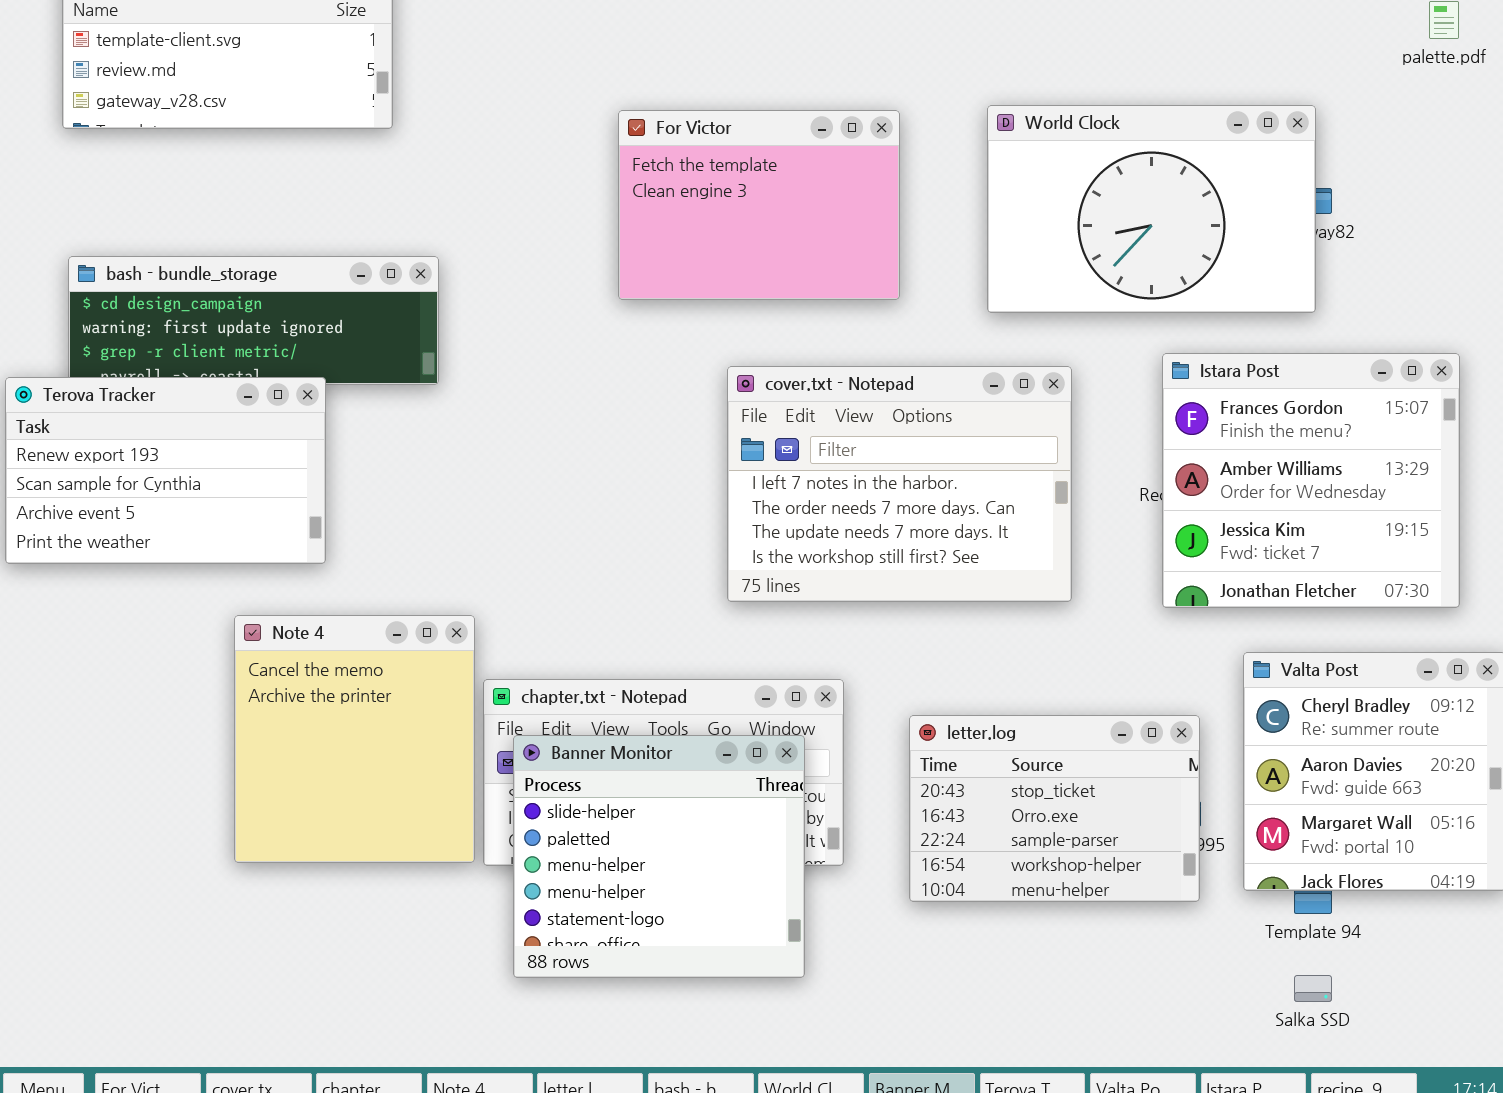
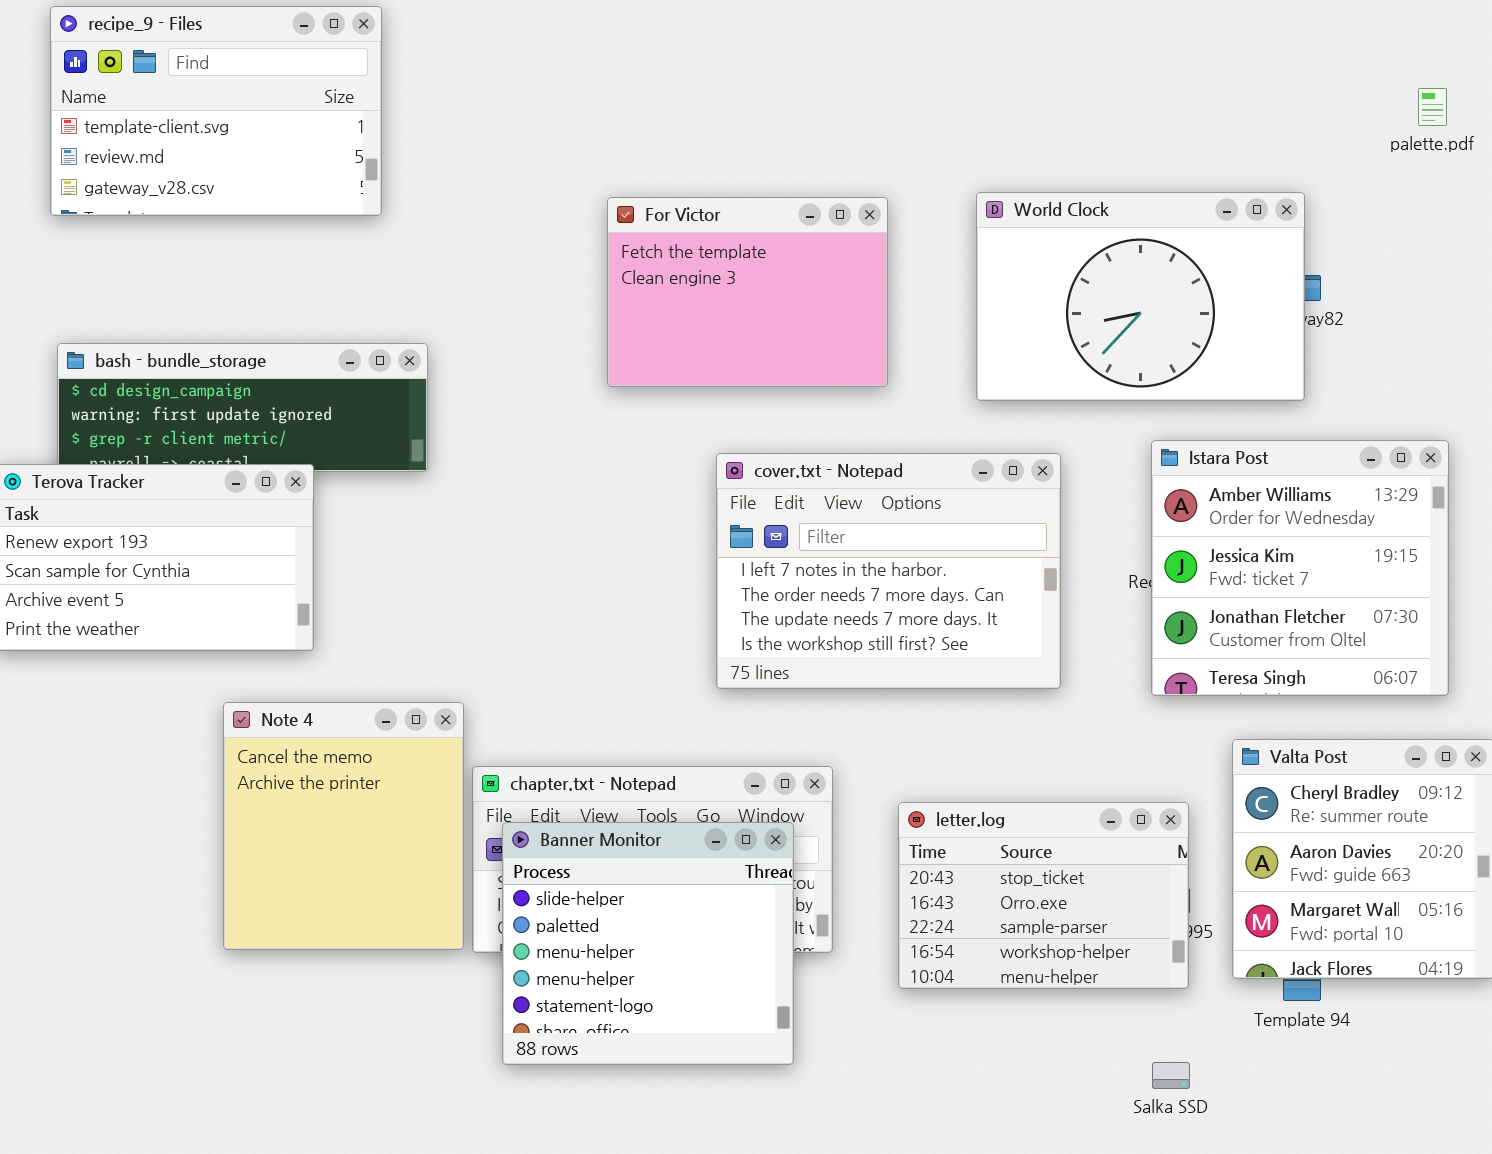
Istara Post: [1162,353,1460,608] -> [1151,440,1449,696], scrolled down 1 row
Salka SSD: [1294,975,1332,1002] -> [1152,1062,1190,1089], moved

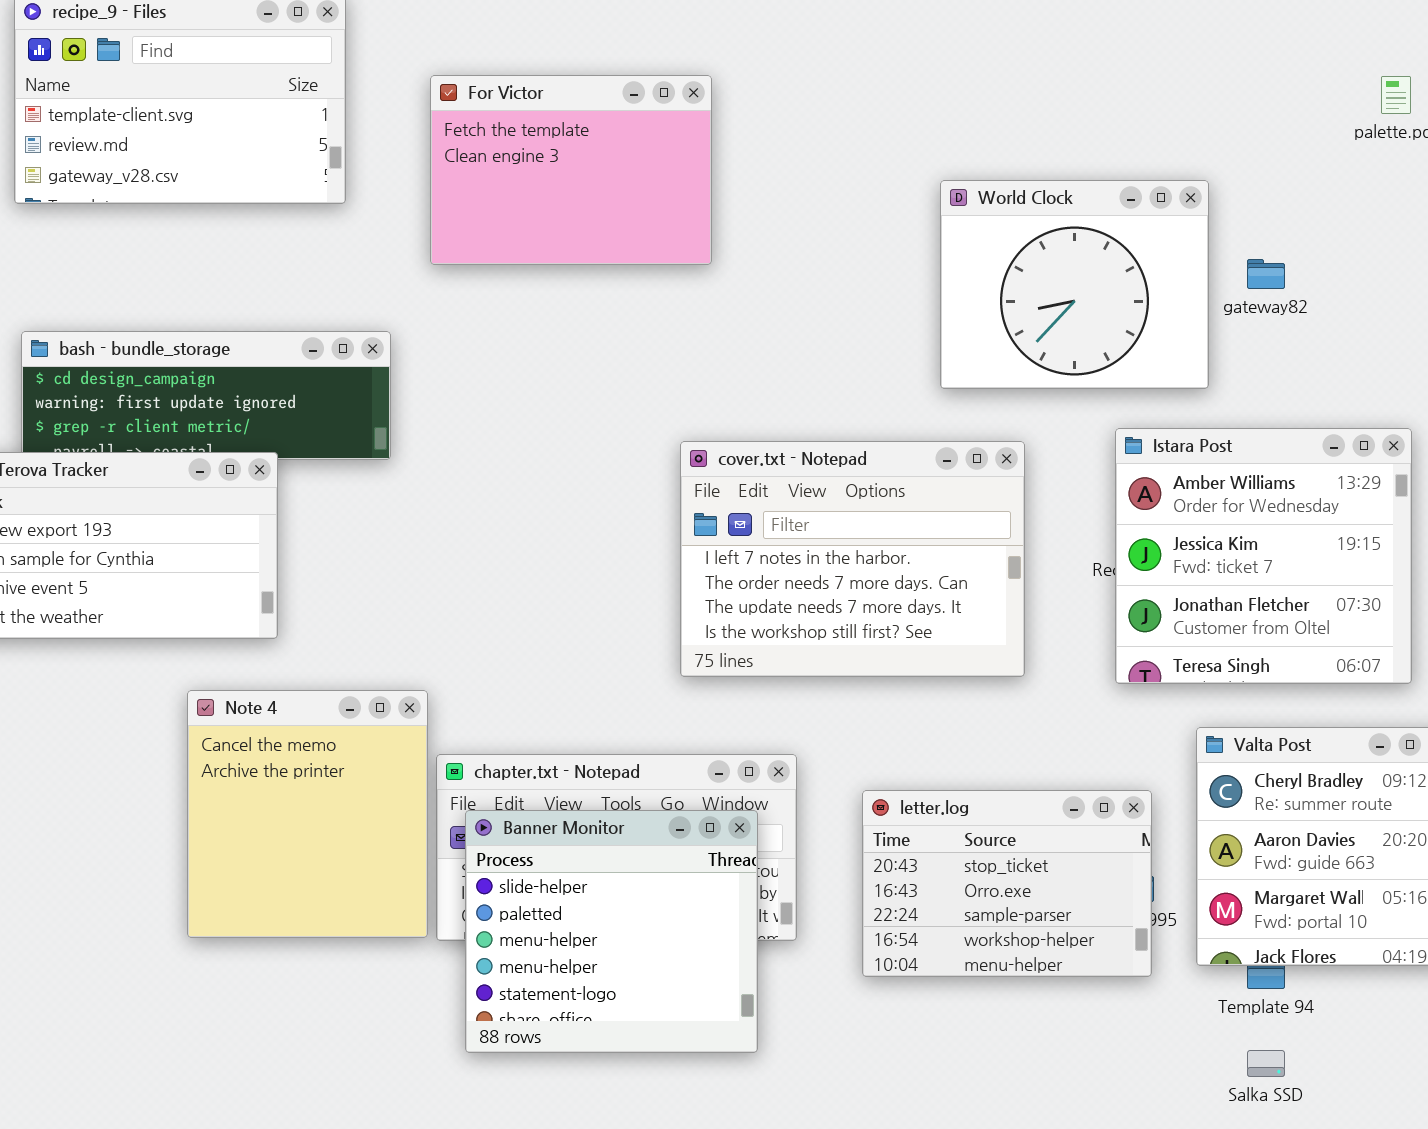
World Clock: [976,192,1305,401] -> [940,180,1209,389], resized
For Victor: [607,197,888,387] -> [430,75,712,265], moved
Salka SSD: [1152,1062,1190,1089] -> [1247,1050,1285,1077], moved

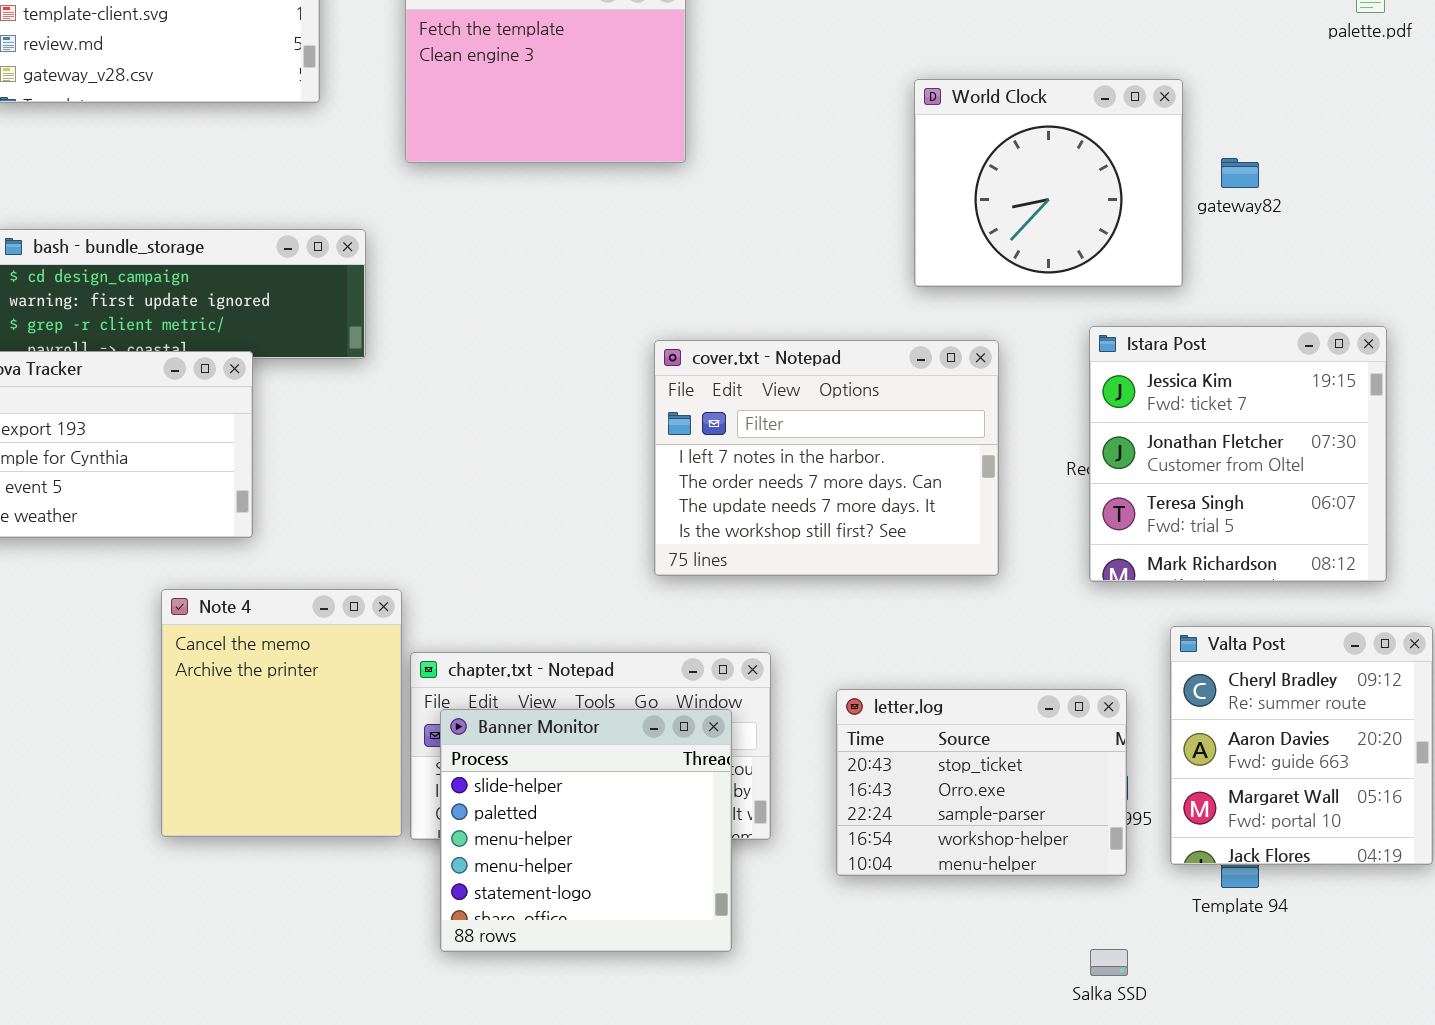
Istara Post: [1115,428,1412,684] -> [1089,326,1387,582], scrolled down 1 row
Salka SSD: [1247,1050,1285,1077] -> [1090,949,1128,976], moved

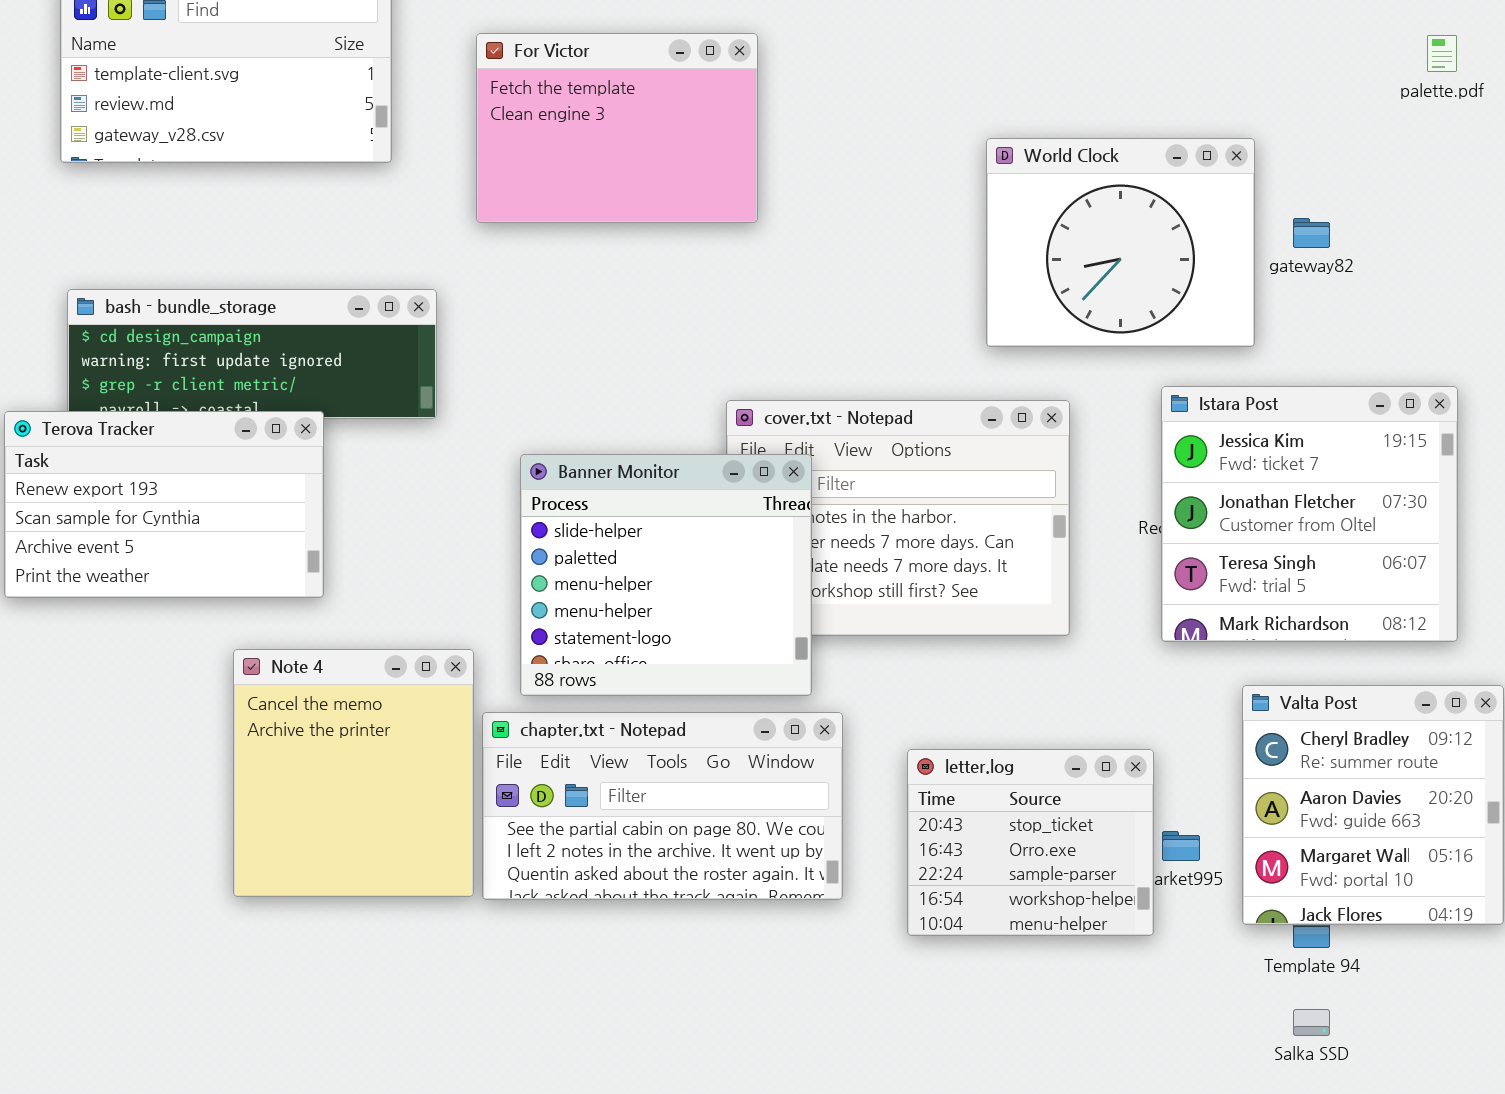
letter.log: [836,689,1127,876] -> [907,749,1154,936], resized
Banner Monitor: [440,709,732,952] -> [520,454,812,696], moved
Salka SSD: [1090,949,1128,976] -> [1293,1009,1330,1036], moved

